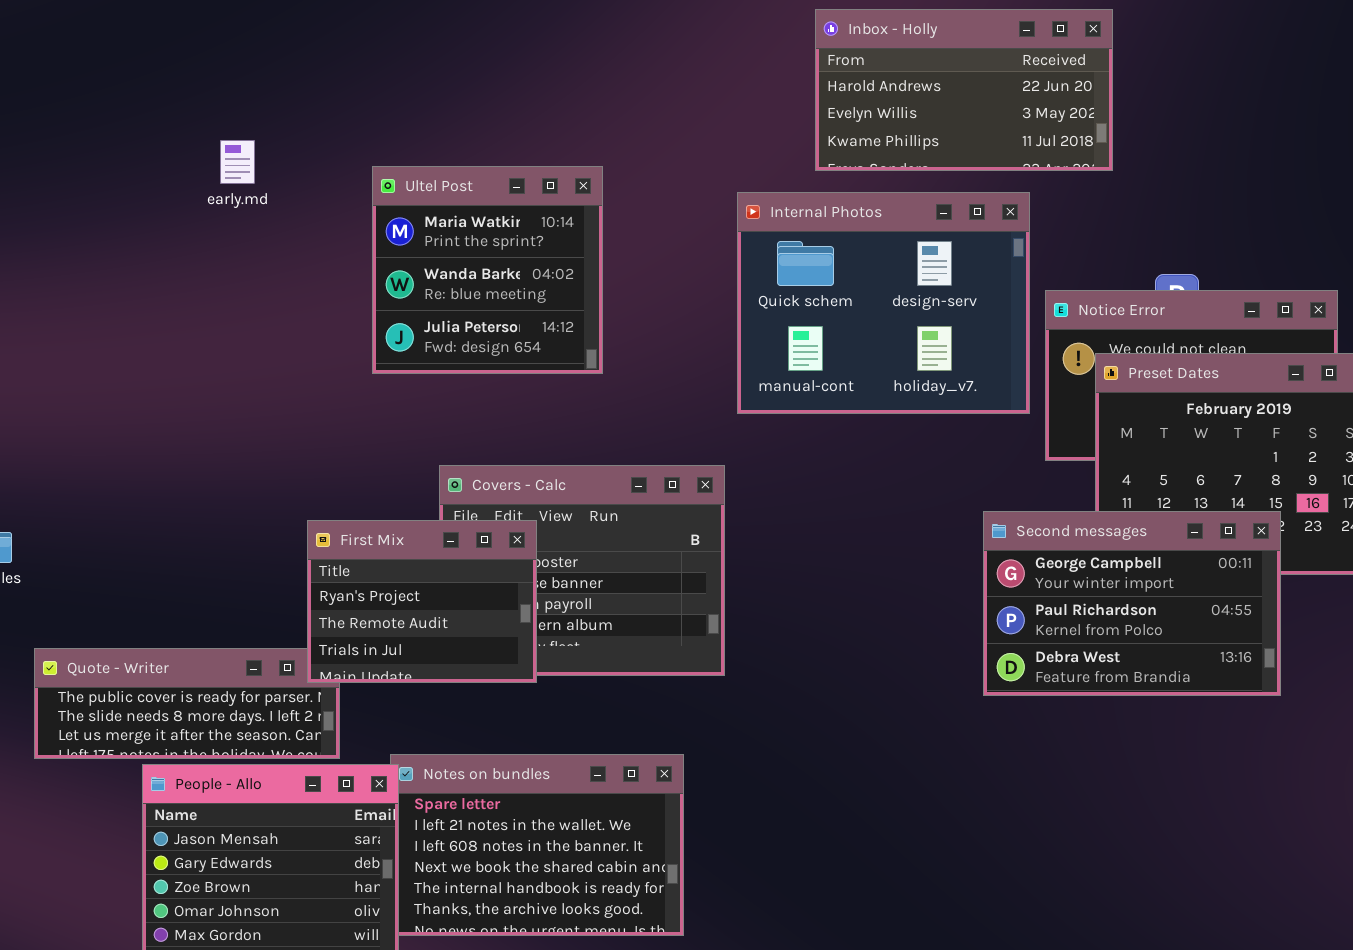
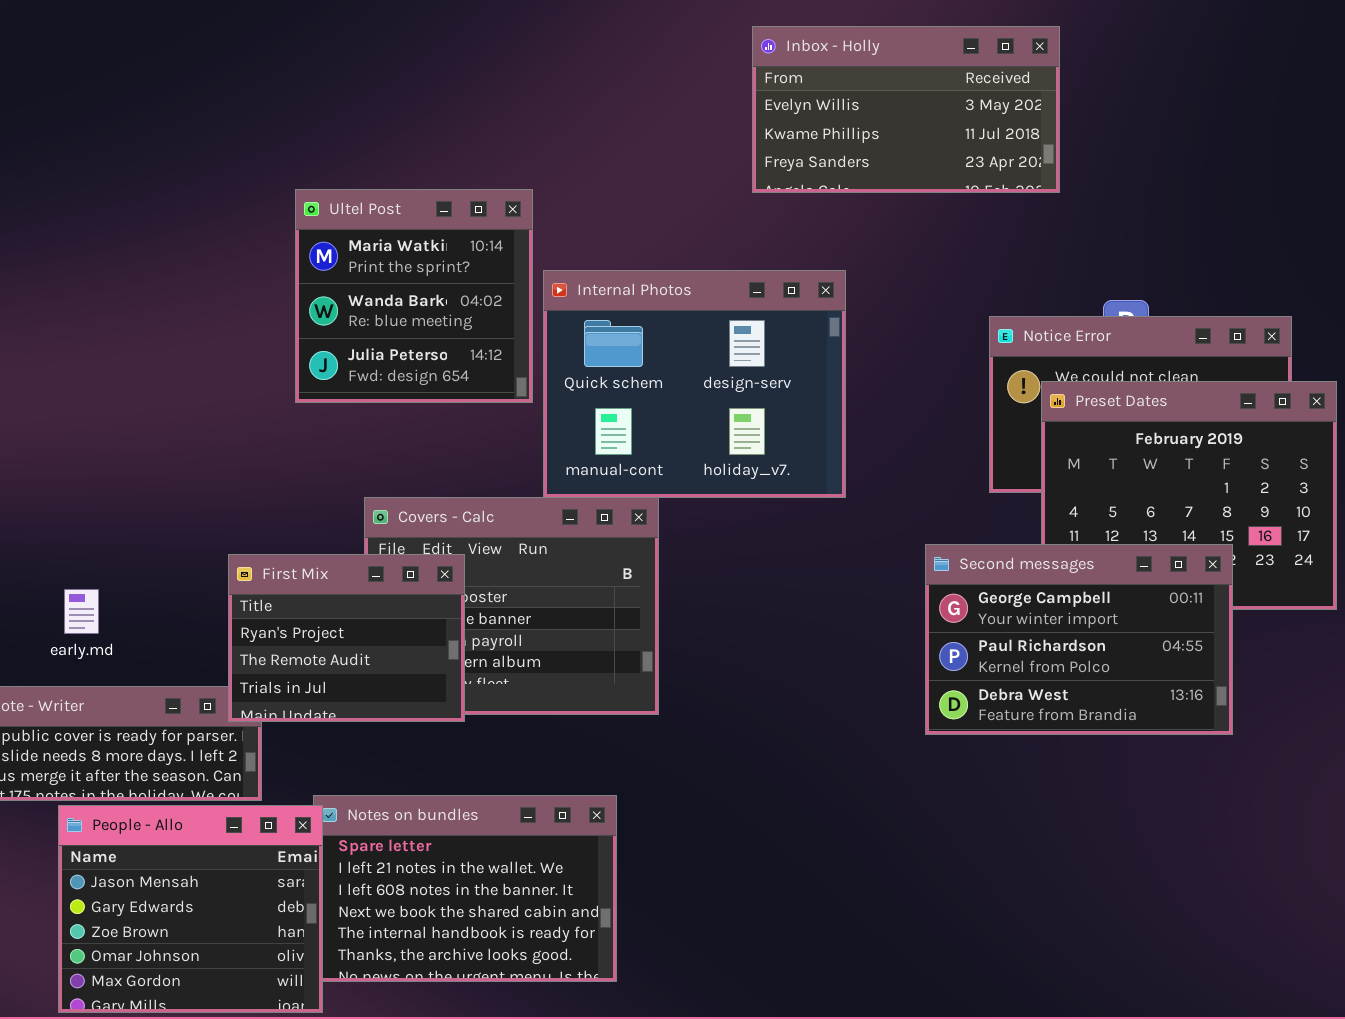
Inbox - Holly: [815,9,1113,171] -> [752,26,1060,193], scrolled down 1 row
early.md: [220,140,255,184] -> [64,589,99,634], moved
Internal Photos: [737,192,1030,414] -> [543,270,846,498], moved

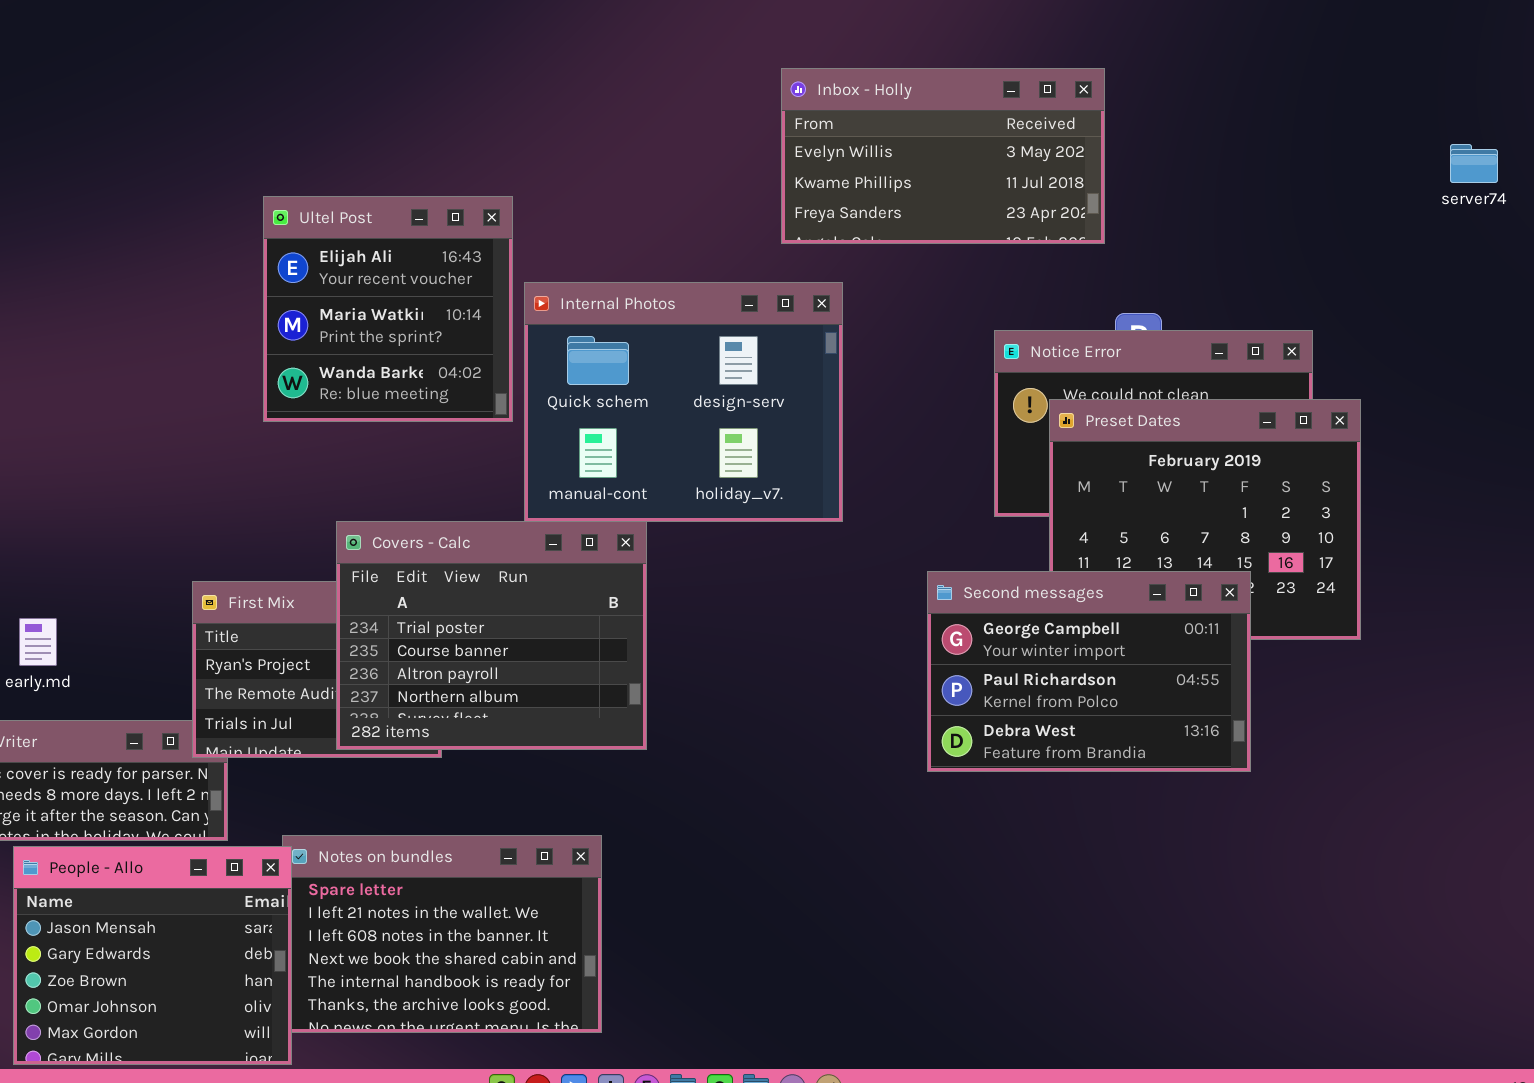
Inbox - Holly: [752,26,1060,193] -> [781,68,1105,244], moved
Ultel Post: [295,189,533,403] -> [263,196,513,422], scrolled up 1 row
Covers - Calc: [364,497,659,715] -> [336,521,647,750], raised

